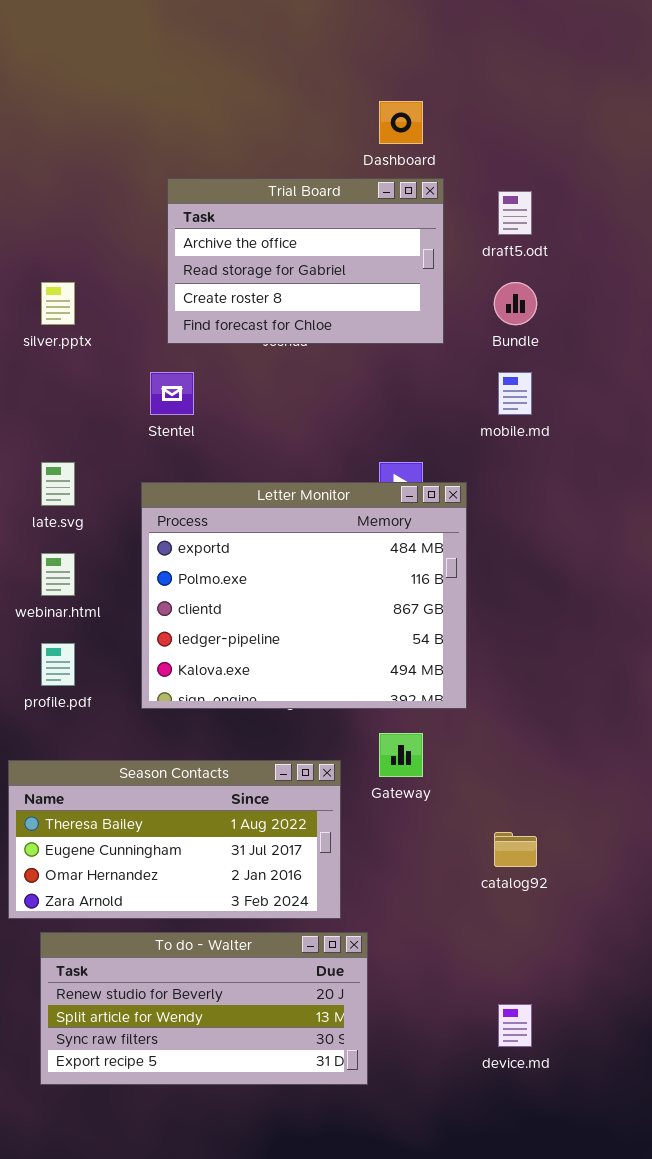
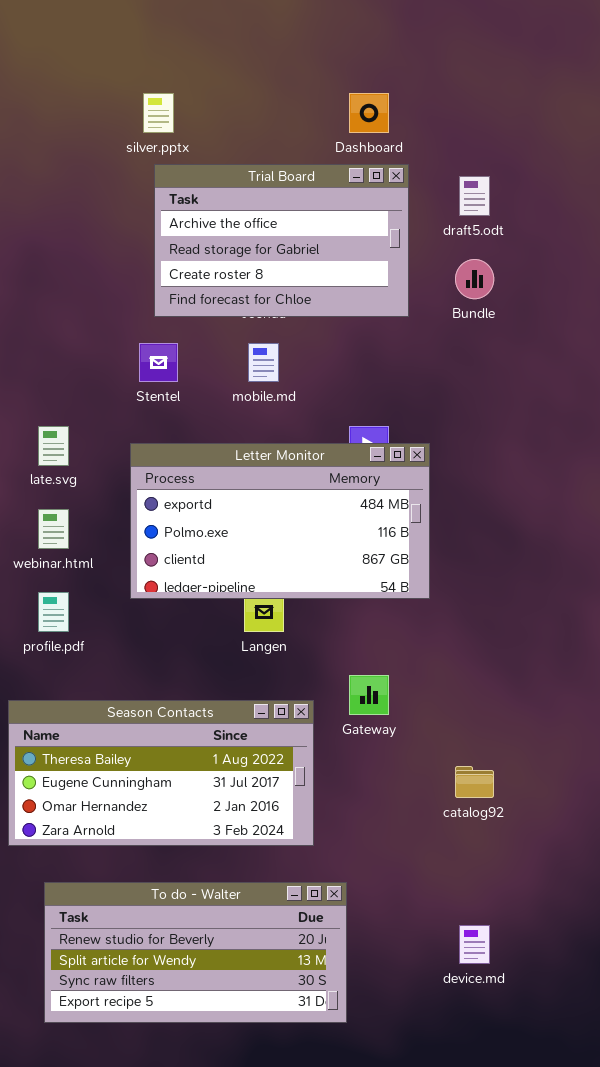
silver.pptx: [41,282,75,325] -> [143,93,174,133], moved
mobile.md: [498,372,532,415] -> [248,343,279,382], moved
Letter Monitor: [141,482,467,709] -> [130,443,430,599], resized
To do - Walter: [40,932,368,1085] -> [44,882,347,1023], moved

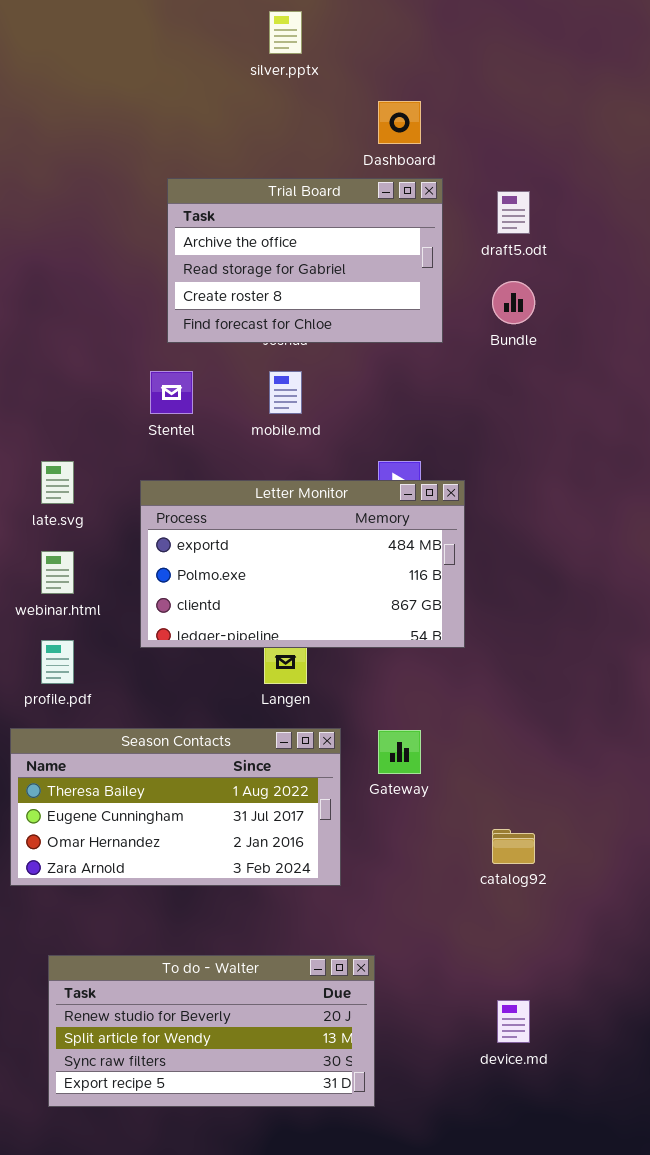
silver.pptx: [143,93,174,133] -> [269,11,302,54], moved
Season Contacts: [8,700,314,846] -> [10,728,341,886], moved

